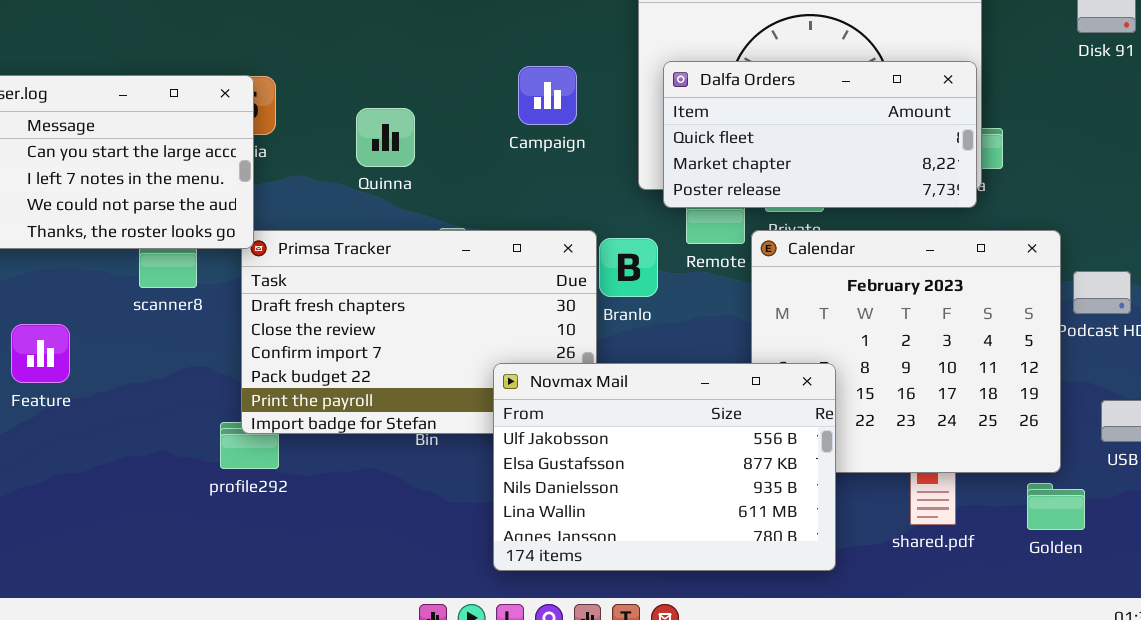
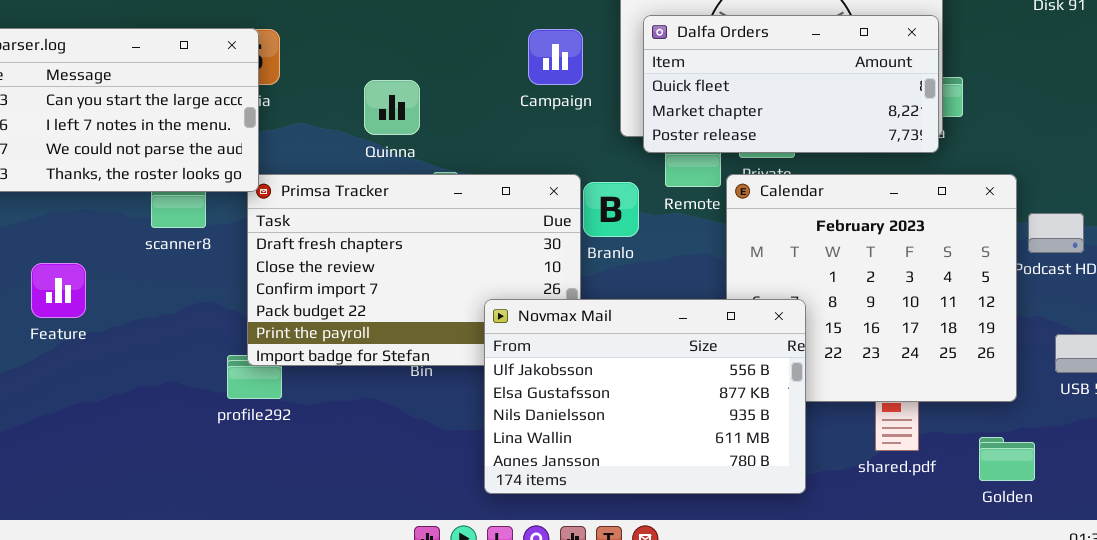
Campaign: [518,66,577,125] -> [528,29,583,85], moved
Quinna: [356,108,415,167] -> [364,80,420,135], moved
Golden: [1027,483,1085,530] -> [979,437,1035,481], moved

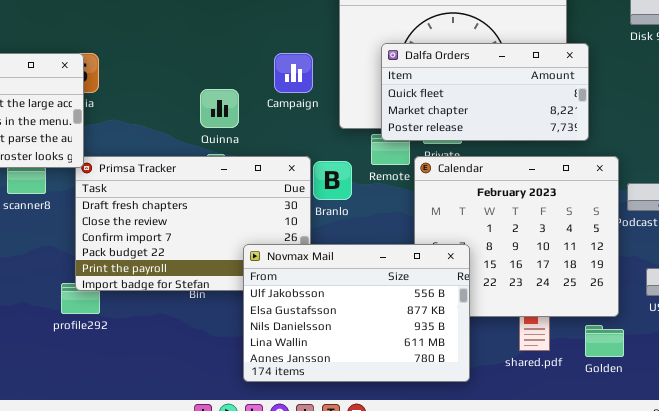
Dalfa Orders: [643,15,939,153] -> [381,43,589,141], moved
Quinna: [364,80,420,135] -> [200,89,239,128], moved
Golden: [979,437,1035,481] -> [585,325,624,357], moved

